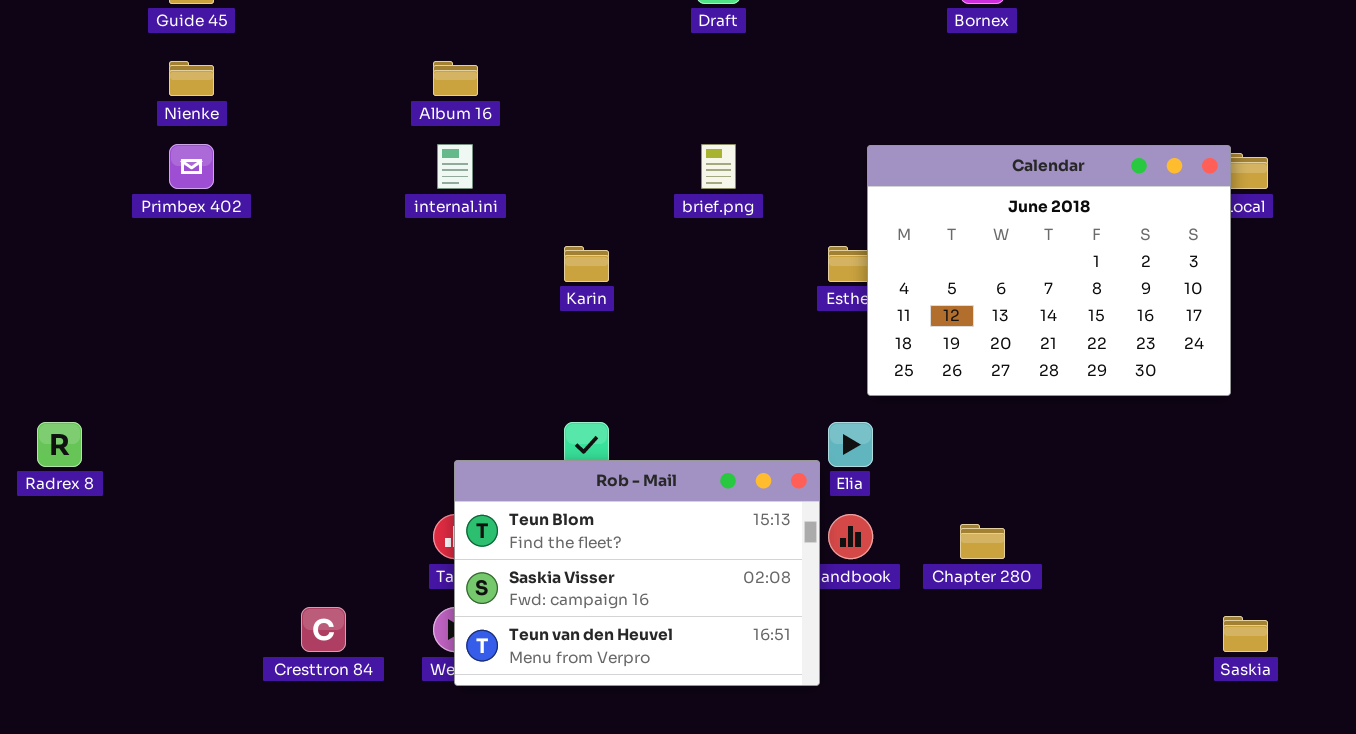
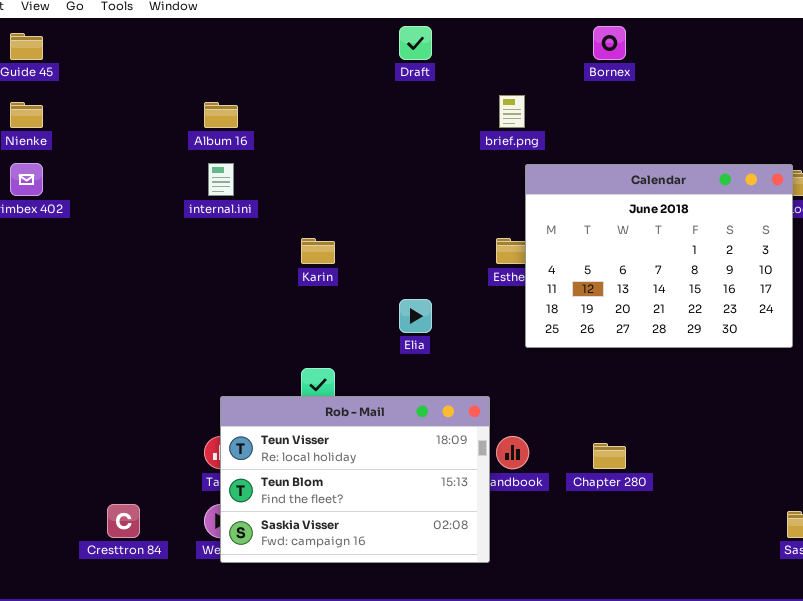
brief.png: [701,144,736,189] -> [499,95,525,128], moved
Elia: [828,422,873,467] -> [399,299,432,333], moved
Rob - Mail: [454,460,820,686] -> [220,396,490,563], scrolled up 1 row

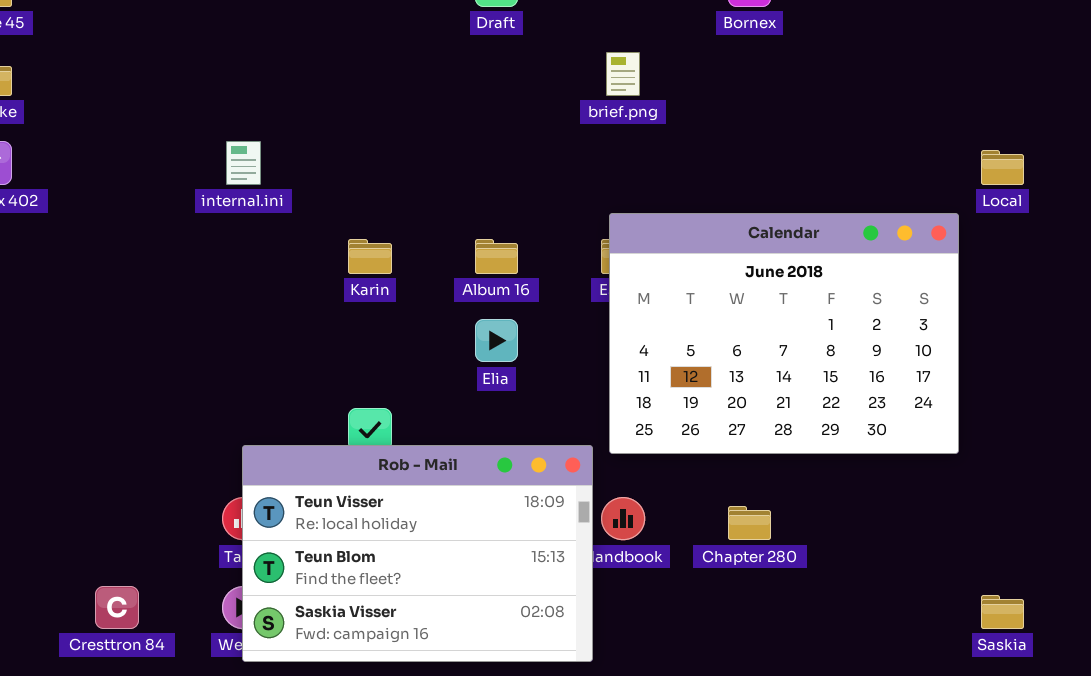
Album 16: [204,102,238,128] -> [475,239,518,274], moved
Calendar: [525,164,793,348] -> [609,213,959,454], moved

